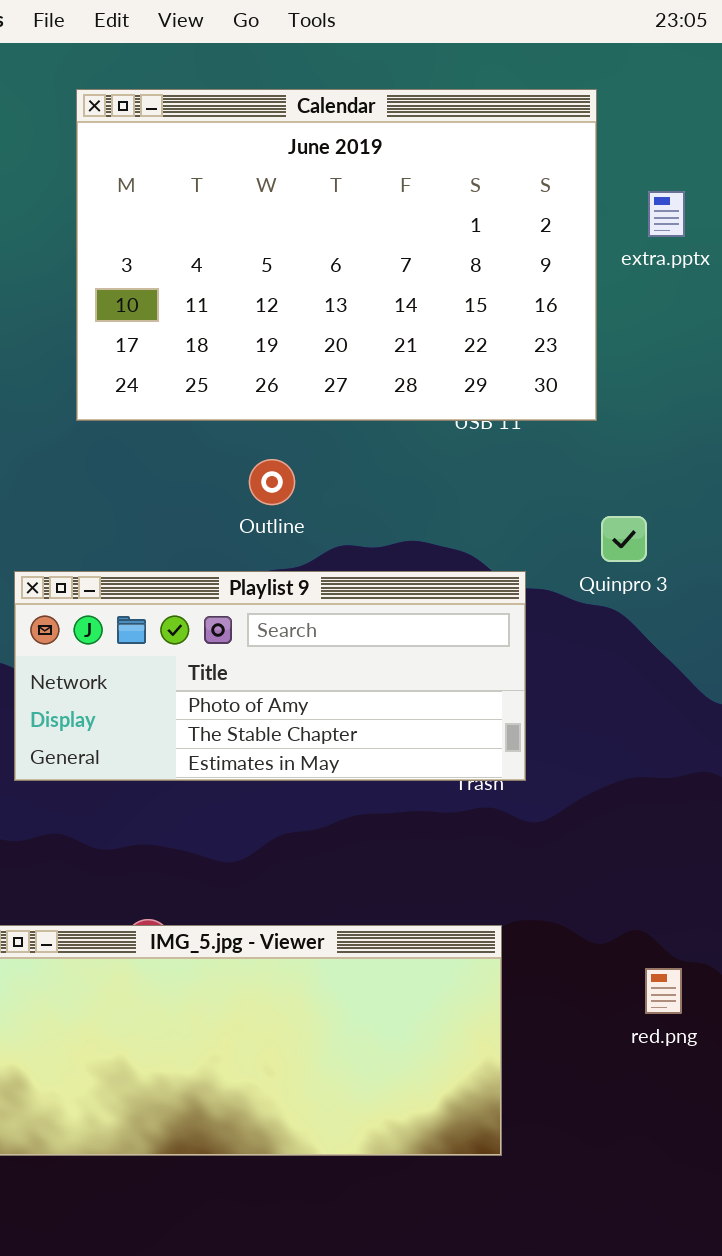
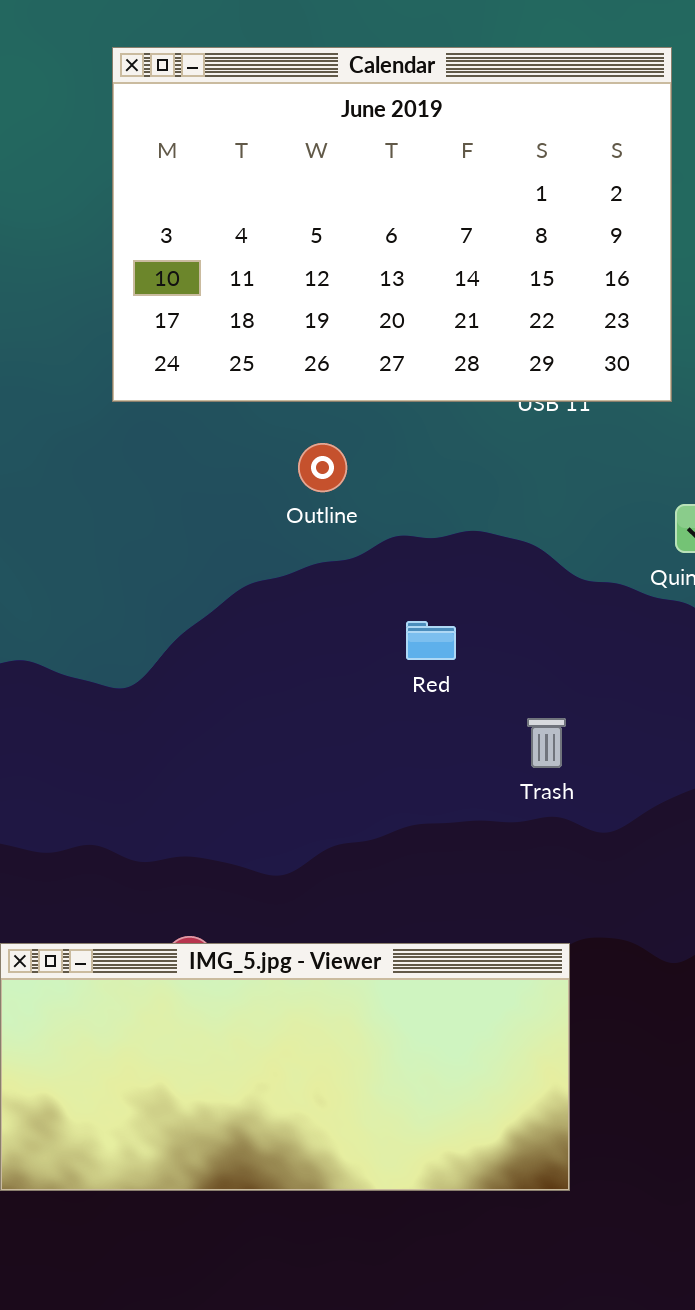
Playlist 9: [14,571,526,781] -> none, closed

